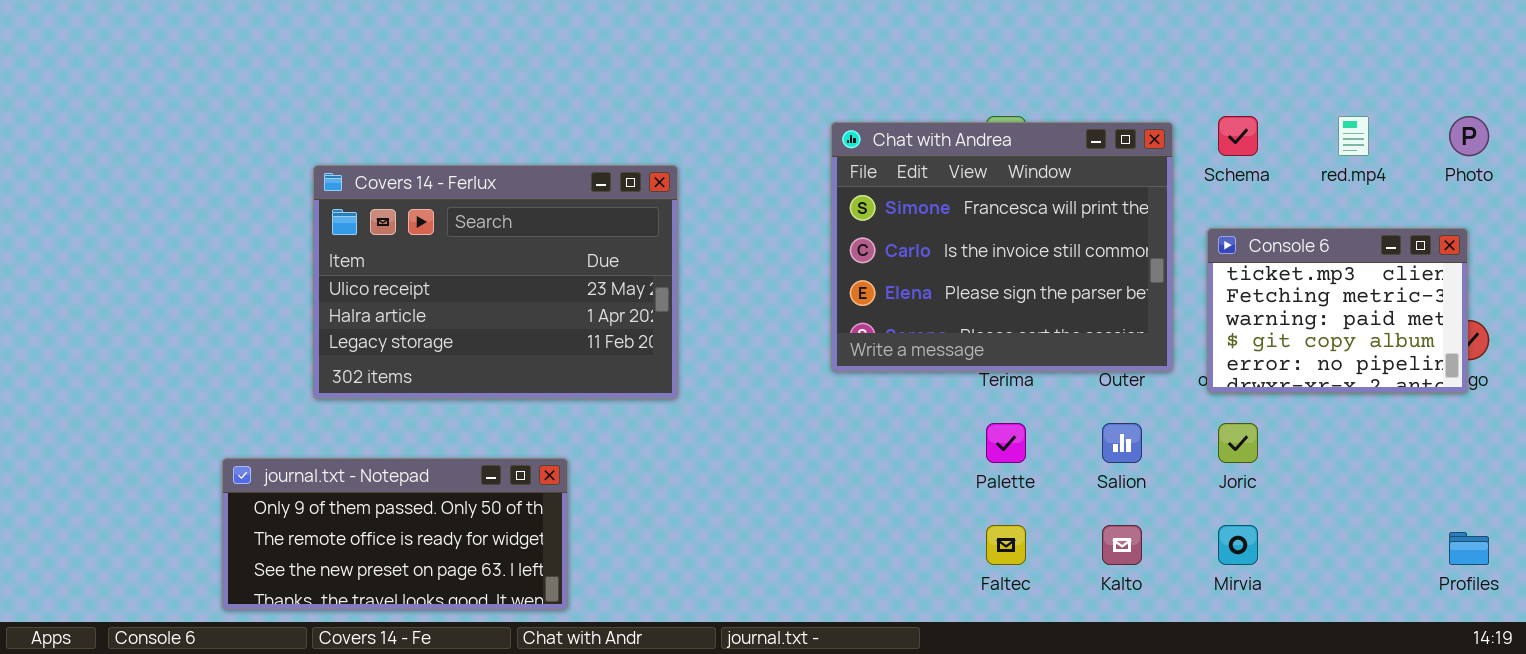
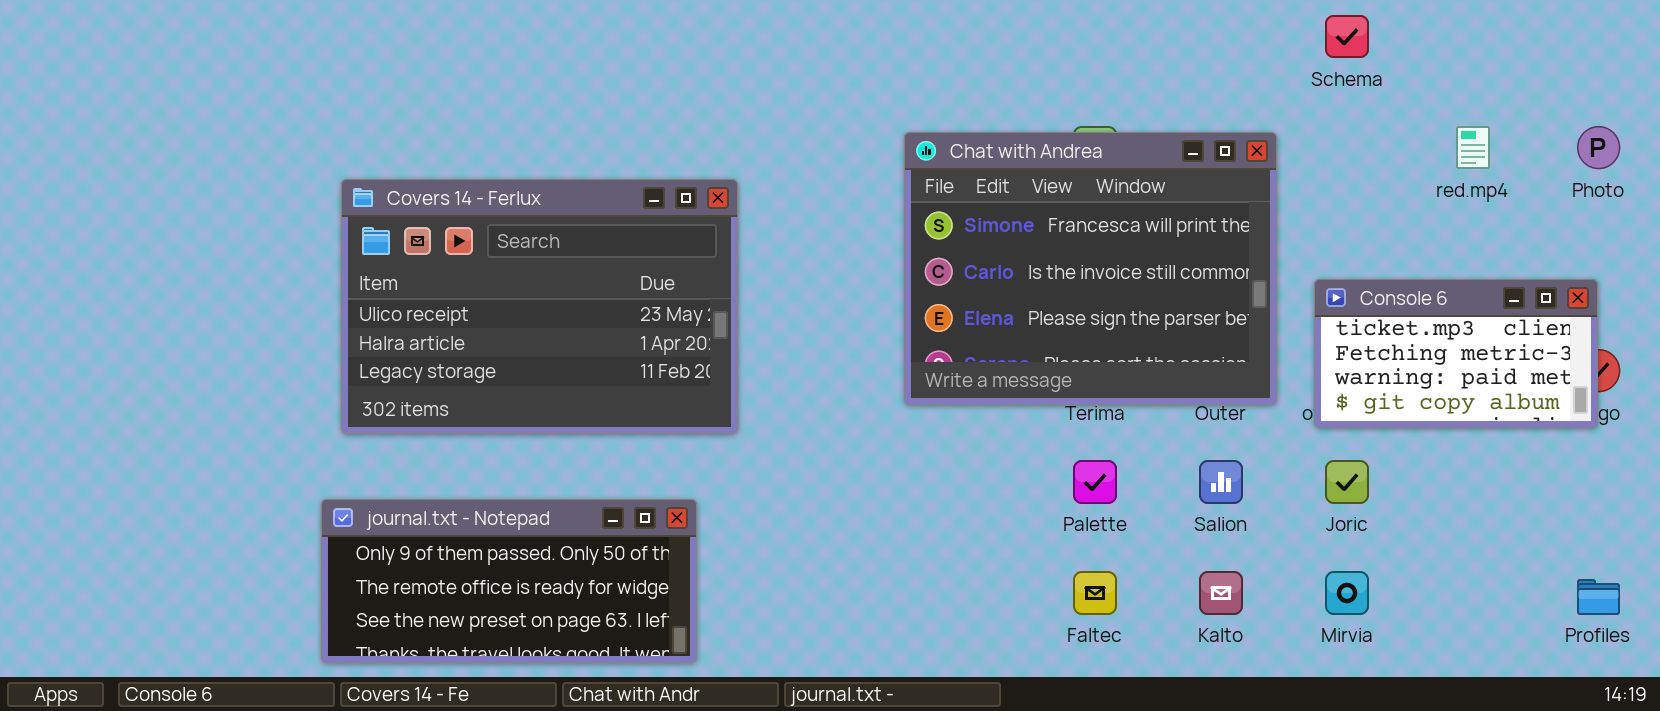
Schema: [1218,116,1258,156] -> [1325,15,1369,58], moved
Console 6: [1207,228,1468,393] -> [1314,279,1598,428], resized
journal.txt - Notepad: [222,458,568,610] -> [321,499,697,663], moved

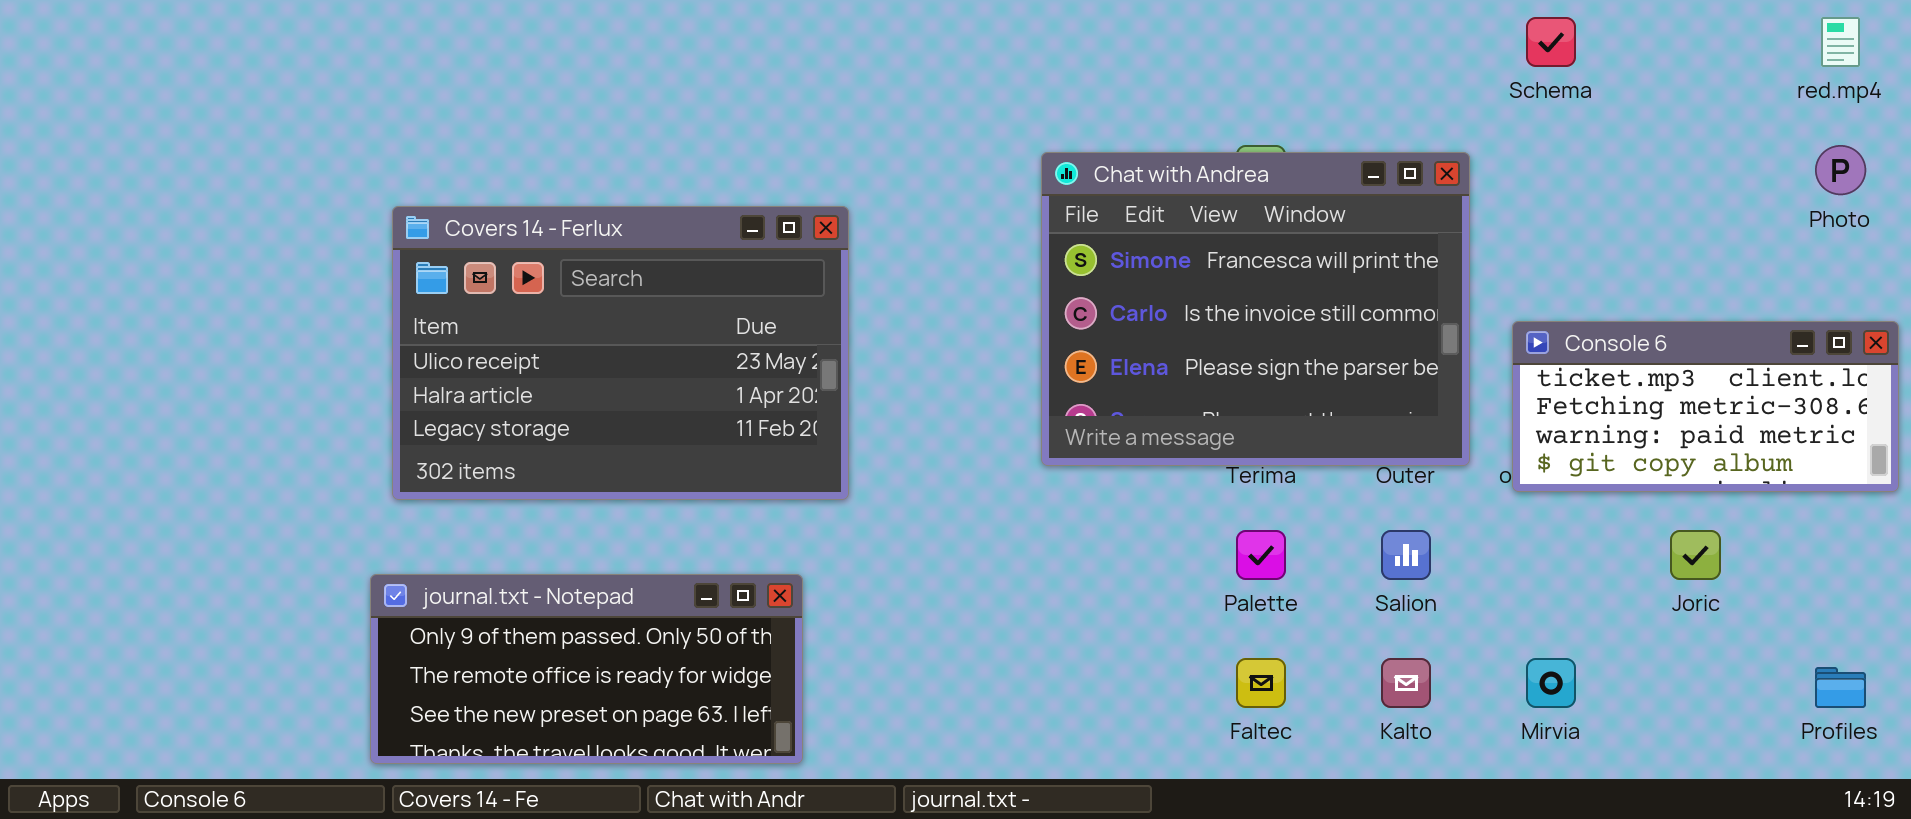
red.mp4: [1456,126,1490,169] -> [1821,17,1860,67], moved
Console 6: [1314,279,1598,428] -> [1512,321,1899,492], resized
Joric: [1325,460,1369,504] -> [1670,530,1721,580], moved

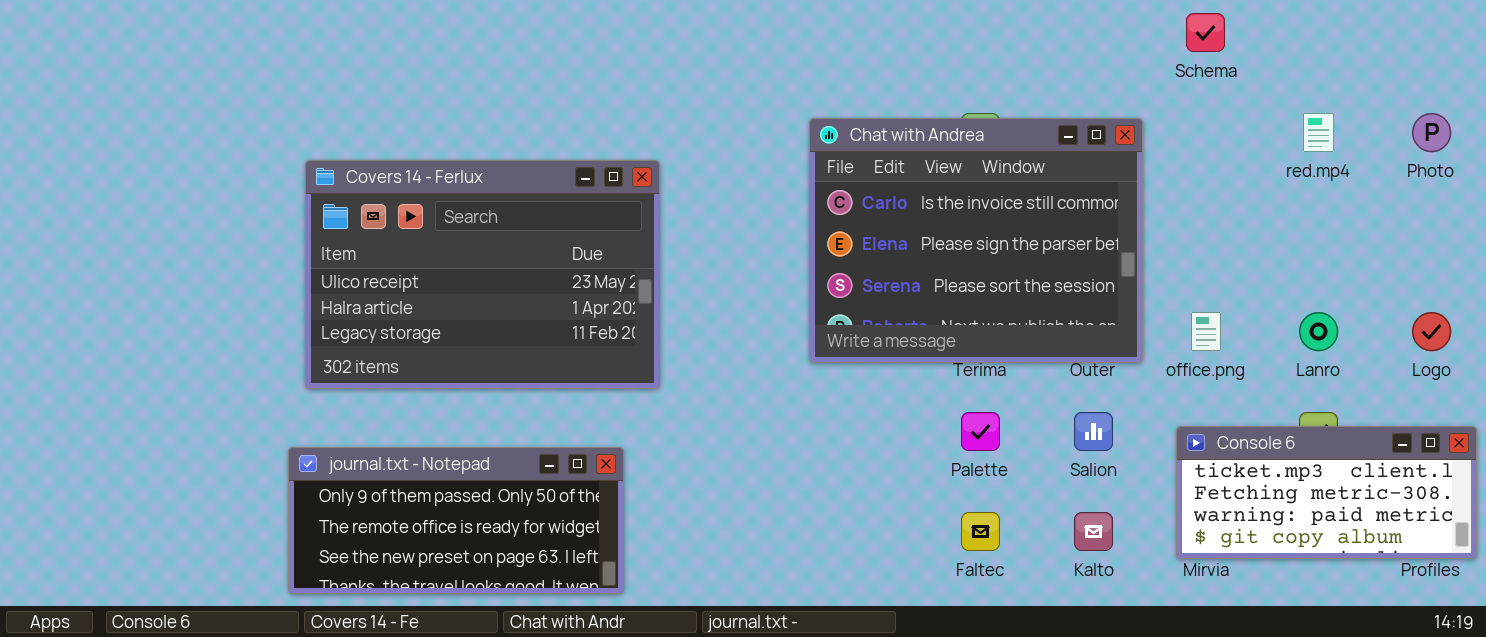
red.mp4: [1821,17,1860,67] -> [1303,113,1334,152], moved
Chat with Andrea: [1041,152,1470,466] -> [809,118,1143,363], scrolled down 1 row
Console 6: [1512,321,1899,492] -> [1176,426,1477,559], moved

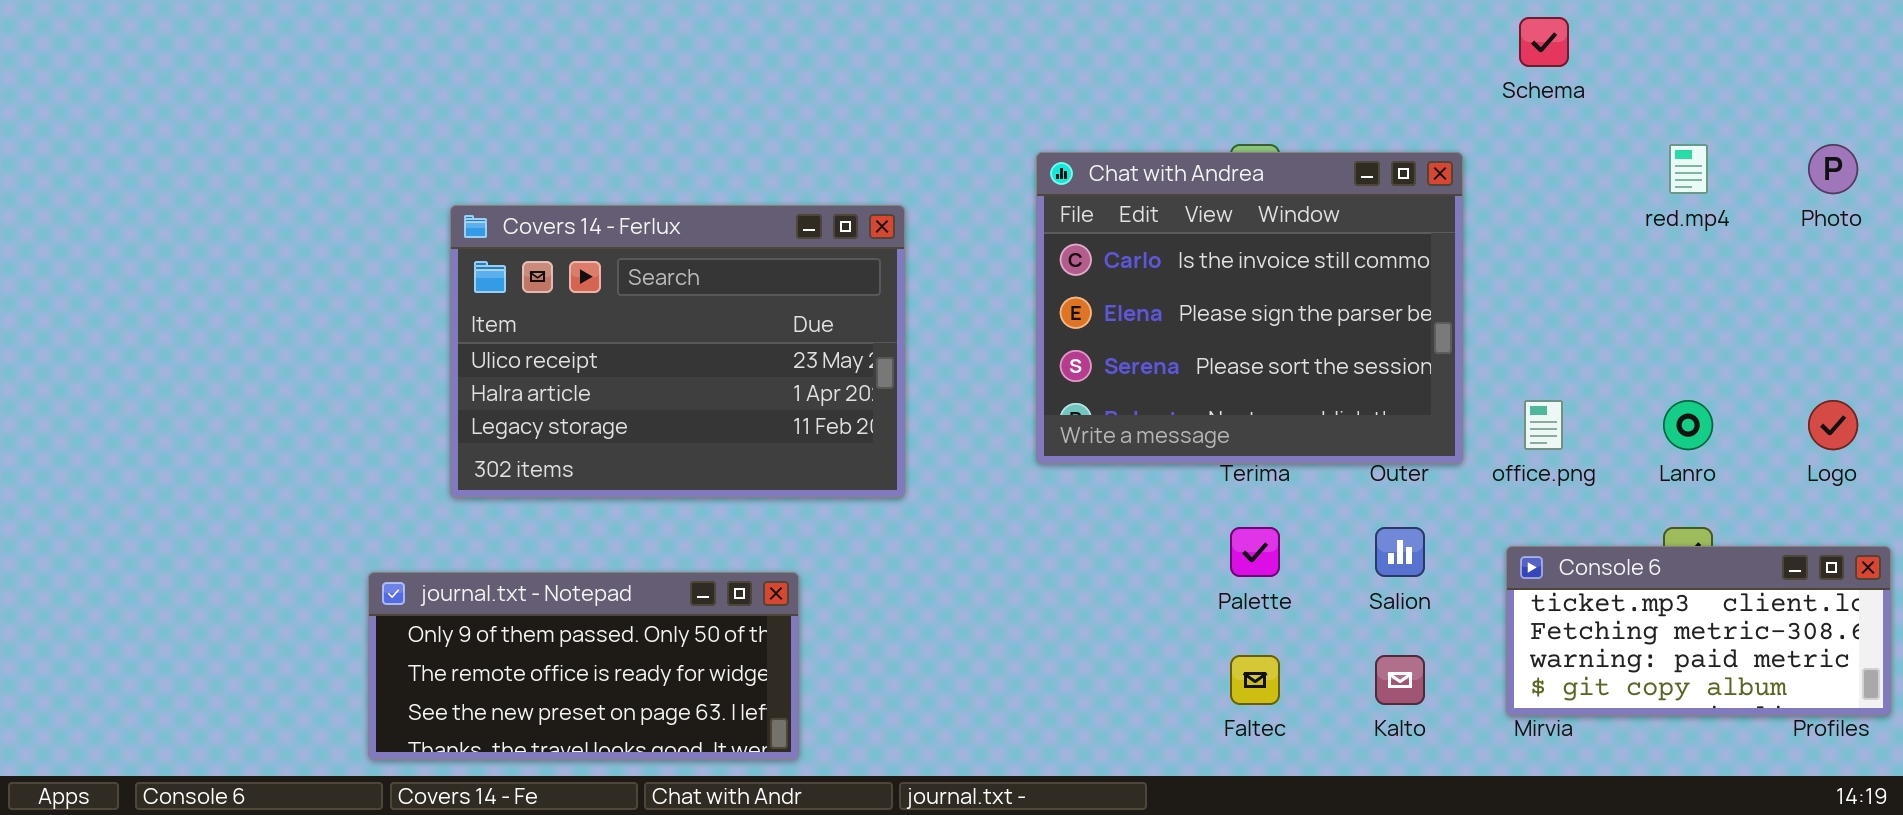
Covers 14 - Ferlux: [305,160,660,389] -> [450,205,905,498], moved

